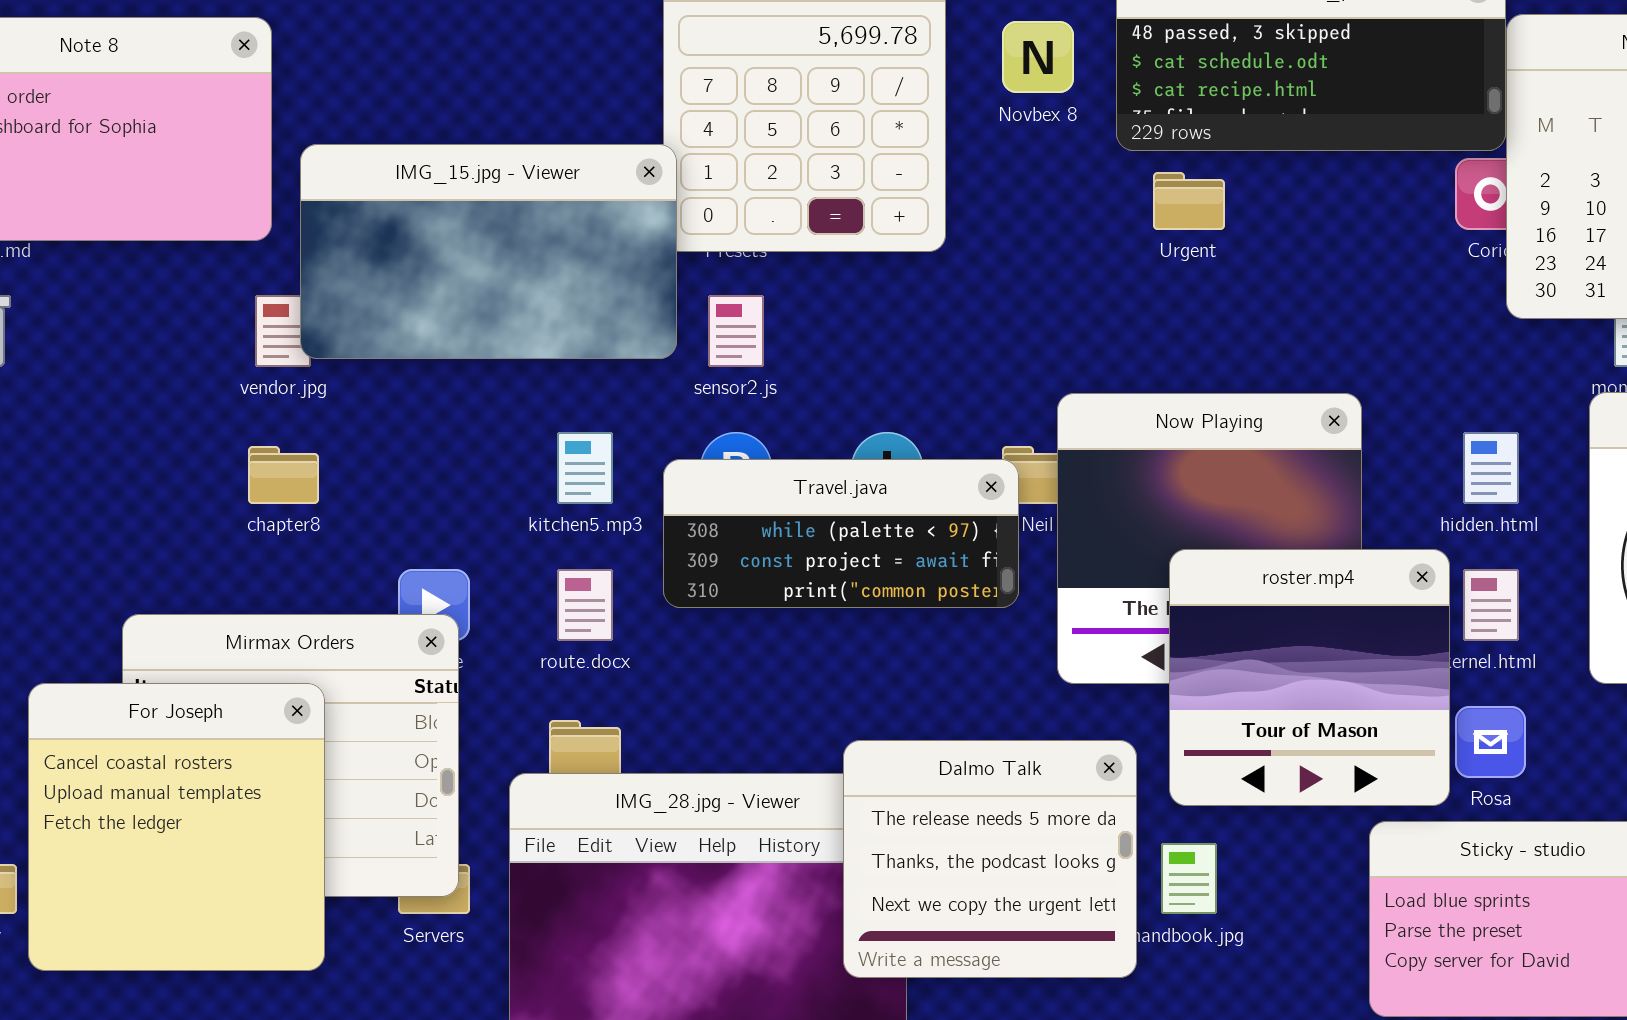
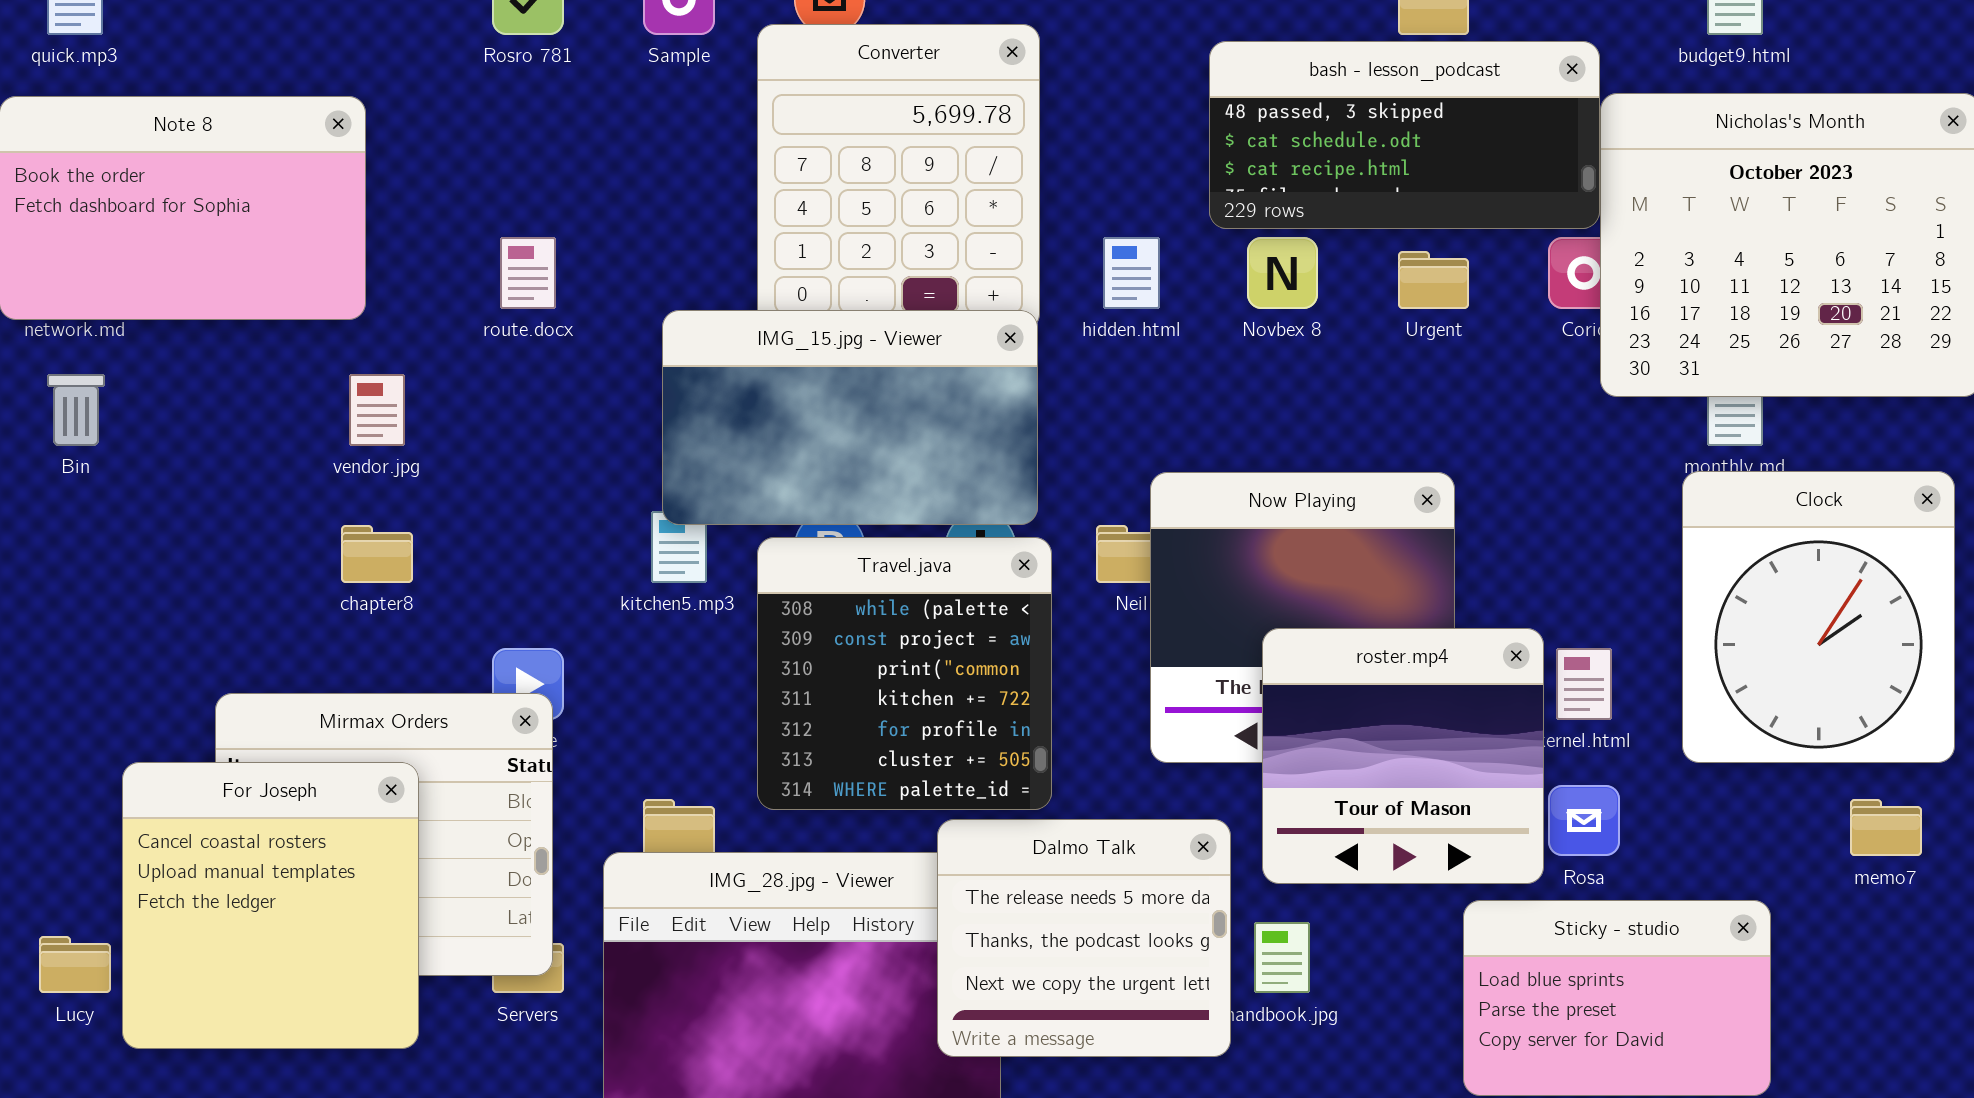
Novbex 8: [1002,21,1074,93] -> [1247,237,1318,309], moved
IMG_15.jpg - Viewer: [300,144,677,359] -> [662,310,1038,525], moved
Urgent: [1153,172,1225,230] -> [1398,251,1469,309], moved
hidden.html: [1463,432,1519,504] -> [1103,237,1160,309], moved
Travel.java: [663,459,1019,608] -> [757,537,1052,810], resized
route.docx: [557,569,613,641] -> [500,237,556,309], moved

